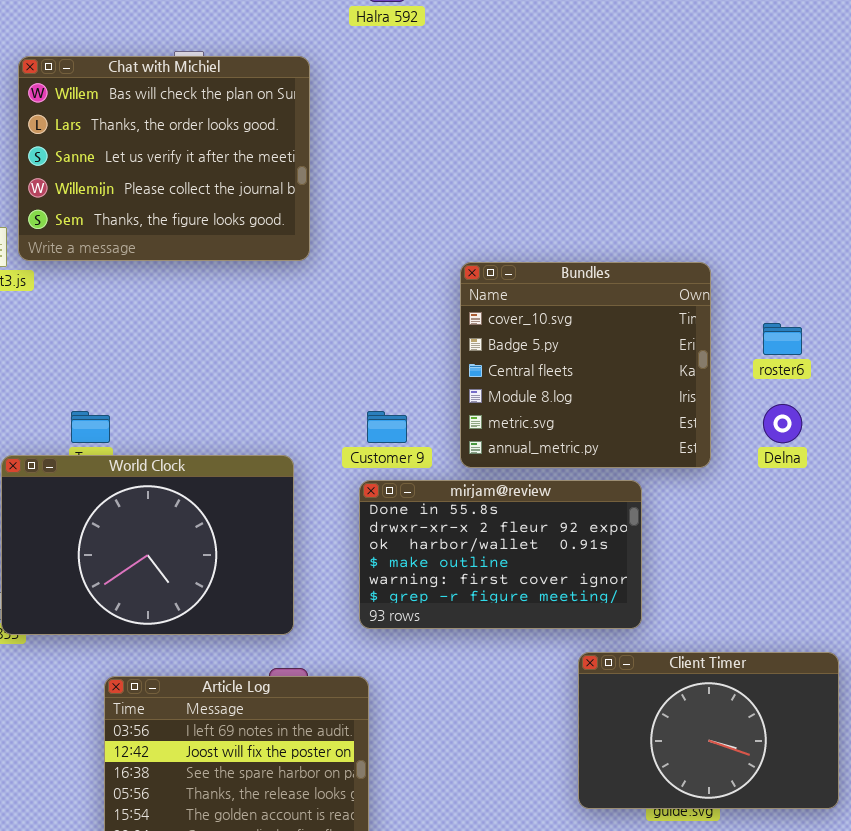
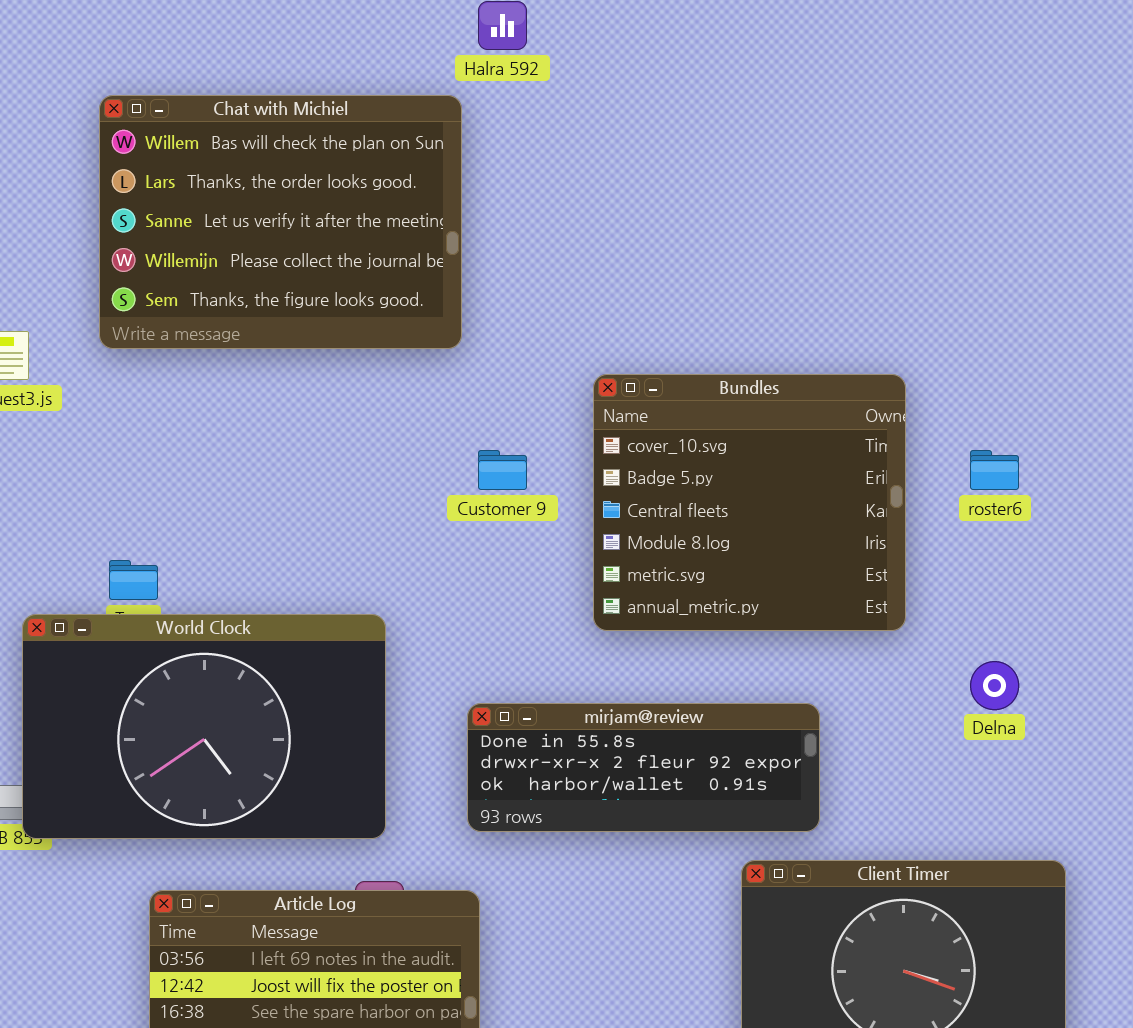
Chat with Michiel: [18,56,310,261] -> [99,95,462,349], moved
Delna: [763,404,802,443] -> [970,661,1019,710], moved
Customer 9: [367,411,407,443] -> [478,450,527,490], moved
mirjam@review: [359,480,642,629] -> [467,703,820,832], resized

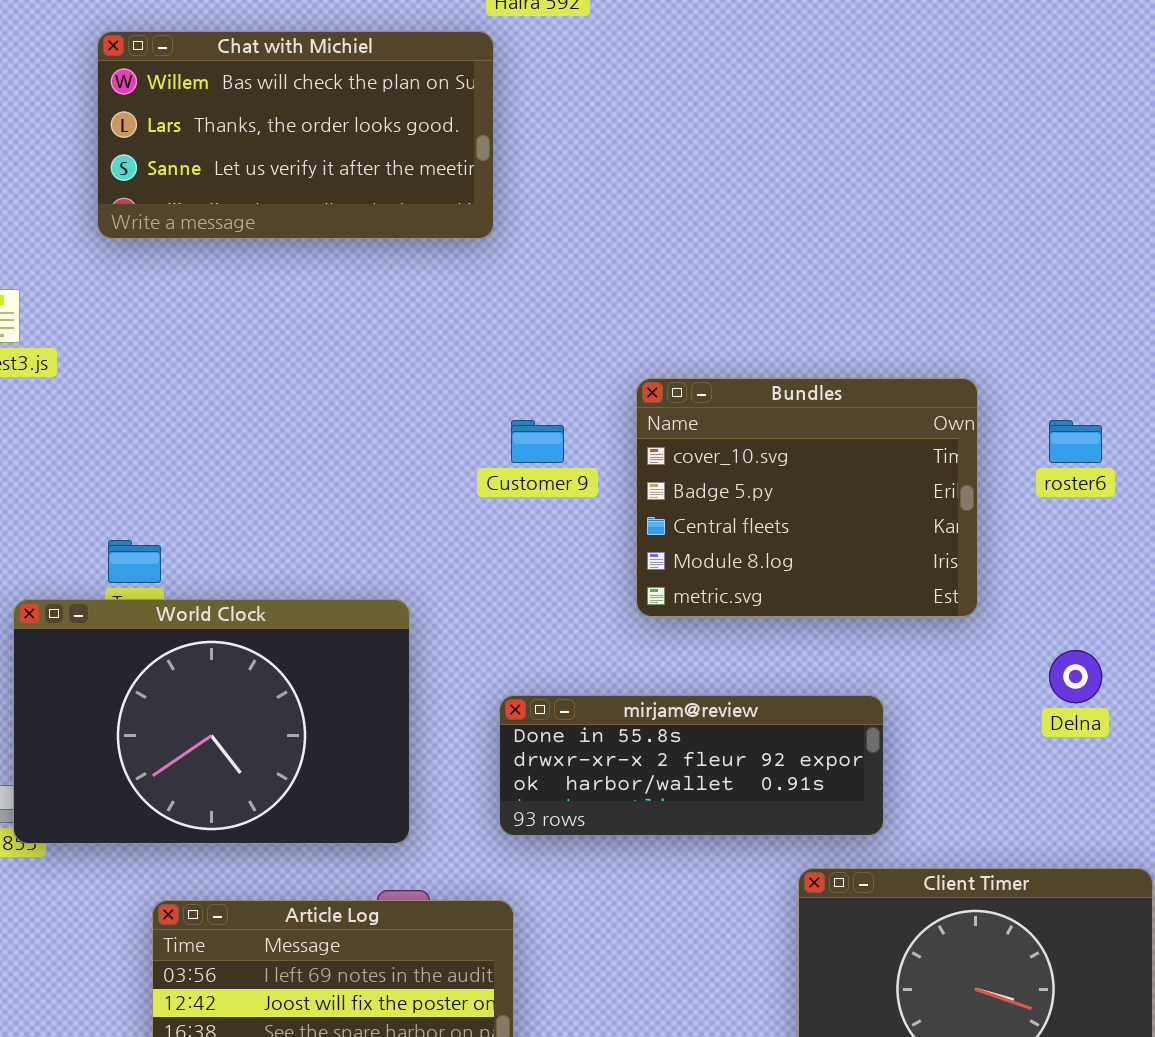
Chat with Michiel: [99,95,462,349] -> [97,31,494,239], resized
Bundles: [593,374,906,631] -> [636,378,978,617], resized

